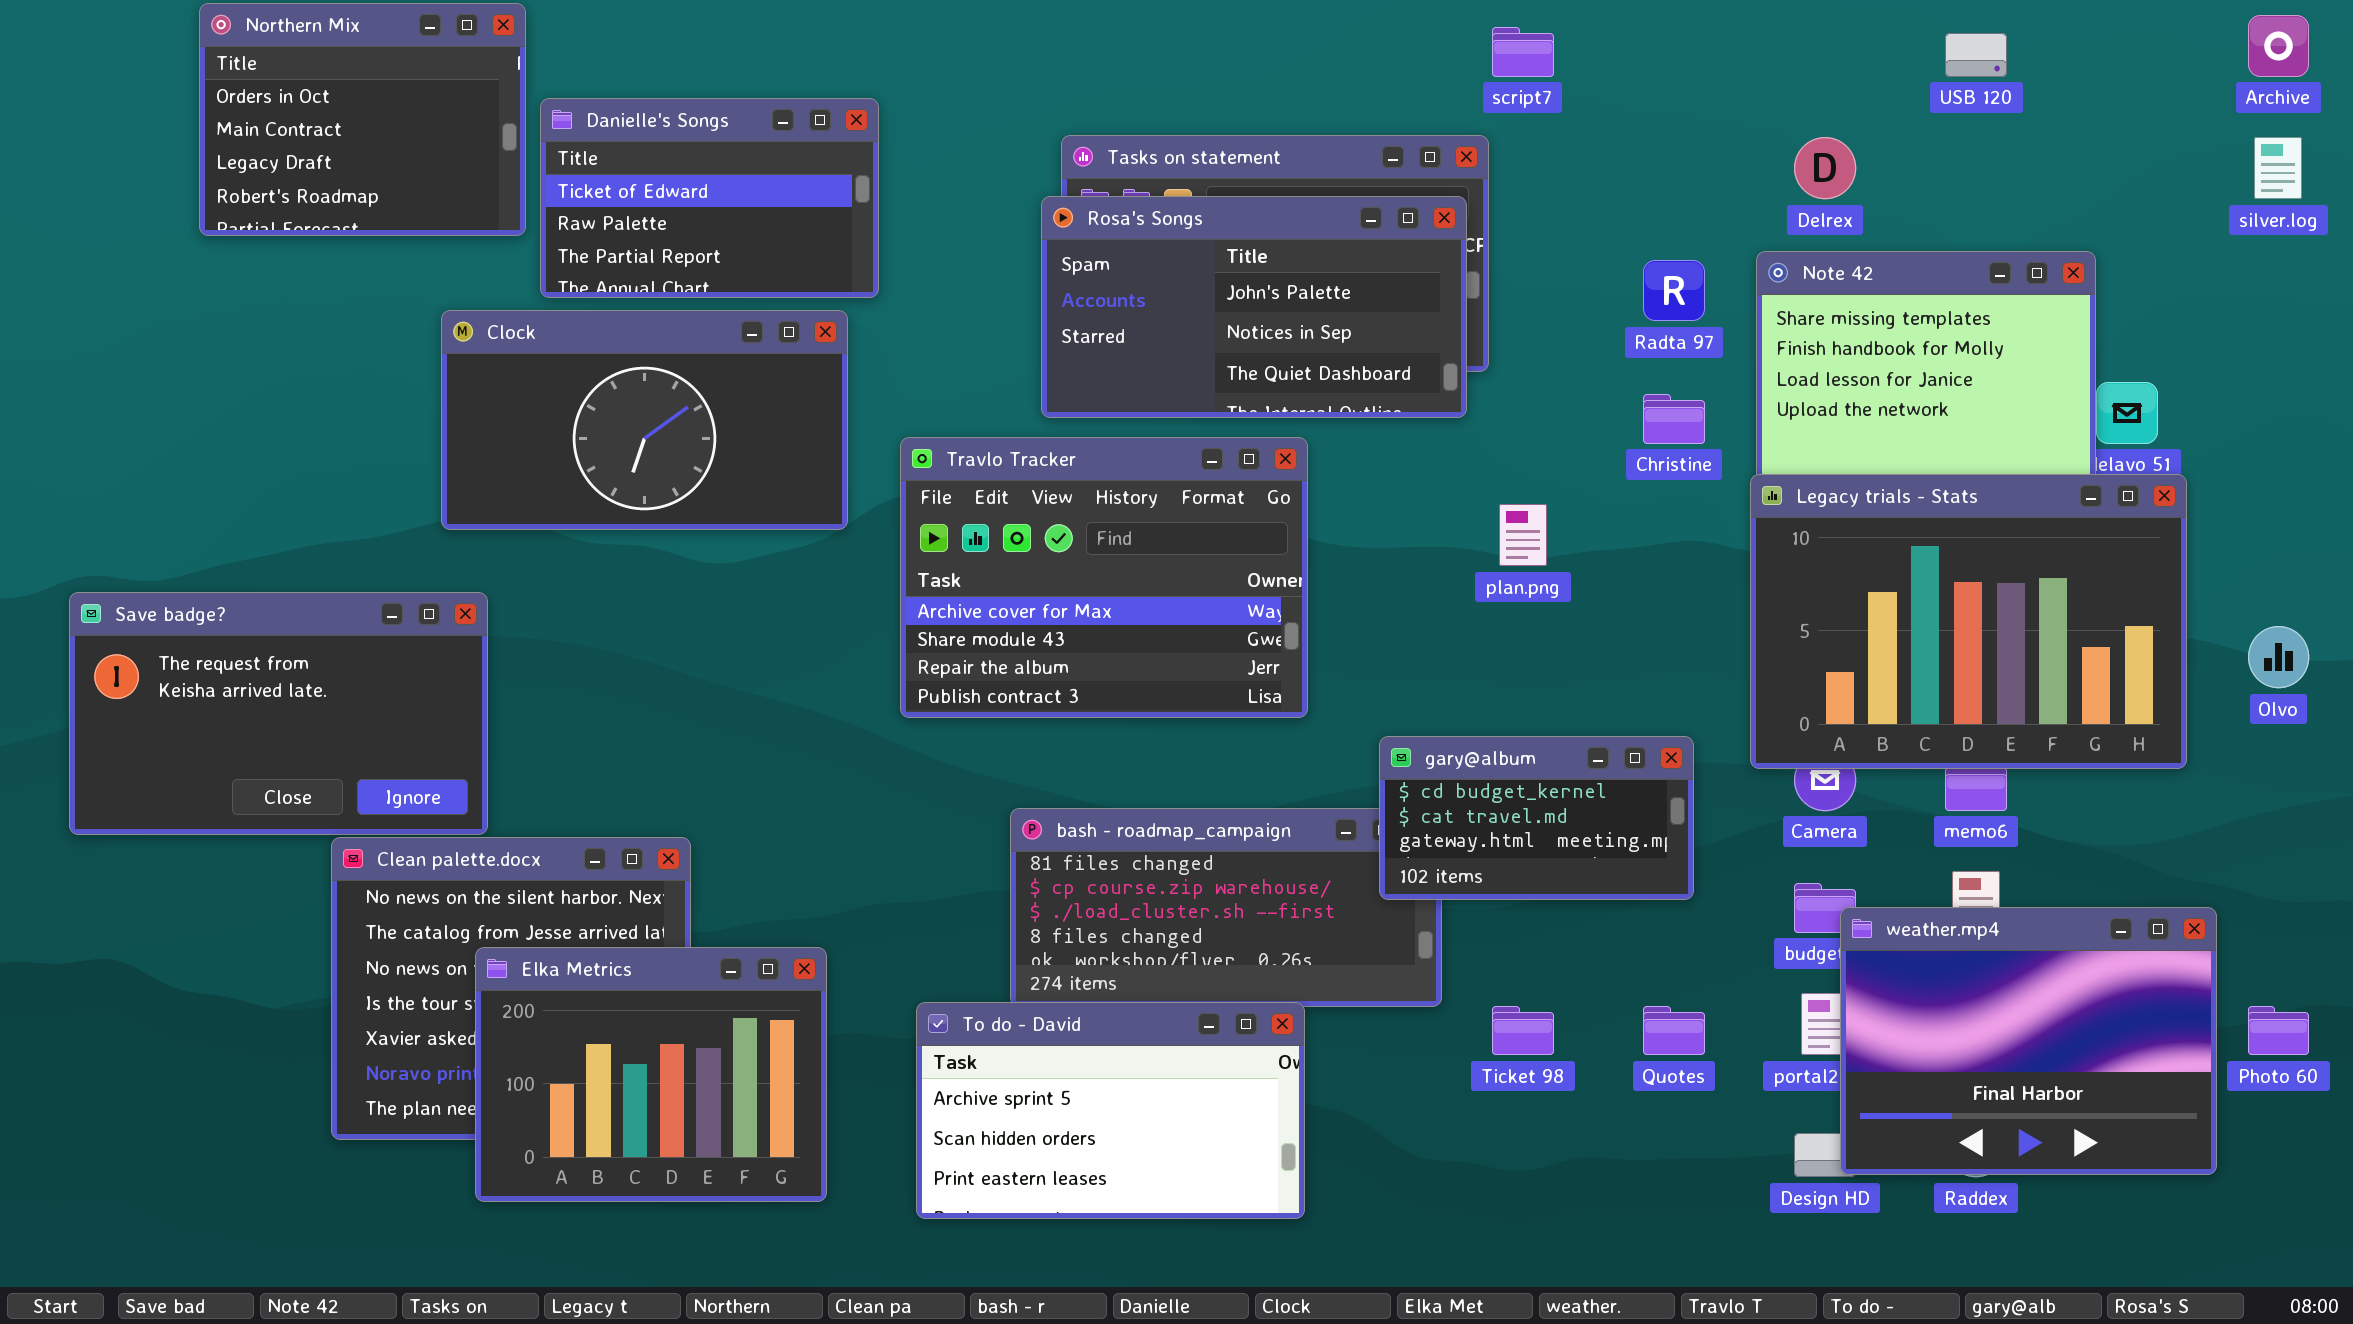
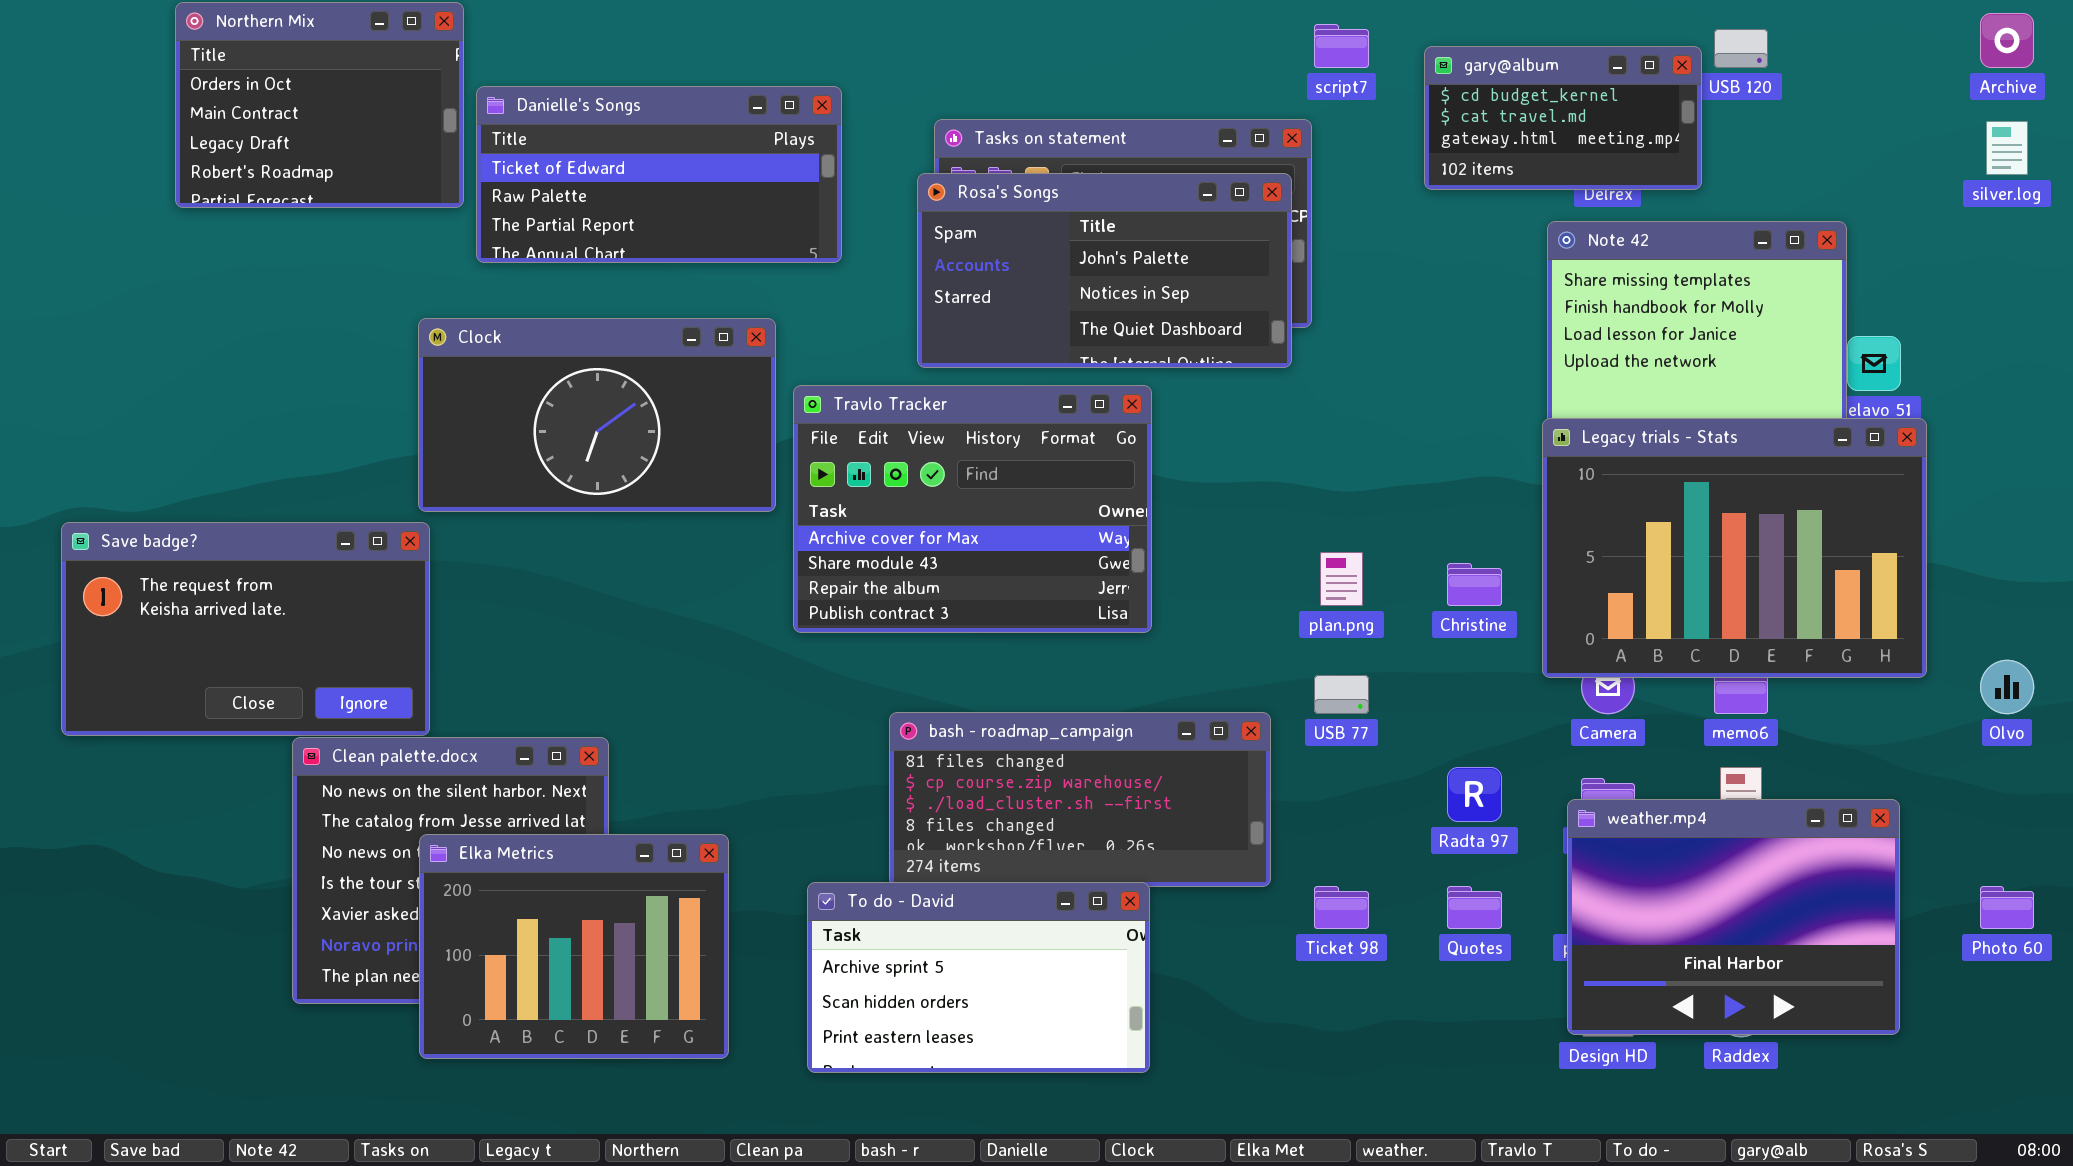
Danielle's Songs: [540,98,879,298] -> [476,86,842,263], resized
Radta 97: [1643,260,1705,321] -> [1447,767,1502,822], moved
Clock: [441,310,848,530] -> [418,318,776,512], moved
Christine: [1643,394,1705,444] -> [1447,563,1502,606], moved
plan.png: [1499,504,1547,566] -> [1320,552,1363,606], moved
Olvo: [2248,626,2309,688] -> [1980,660,2034,714], moved
gary@album: [1379,736,1694,900] -> [1424,46,1702,190], moved
weather.mp4: [1840,907,2217,1175] -> [1567,799,1900,1035], moved

